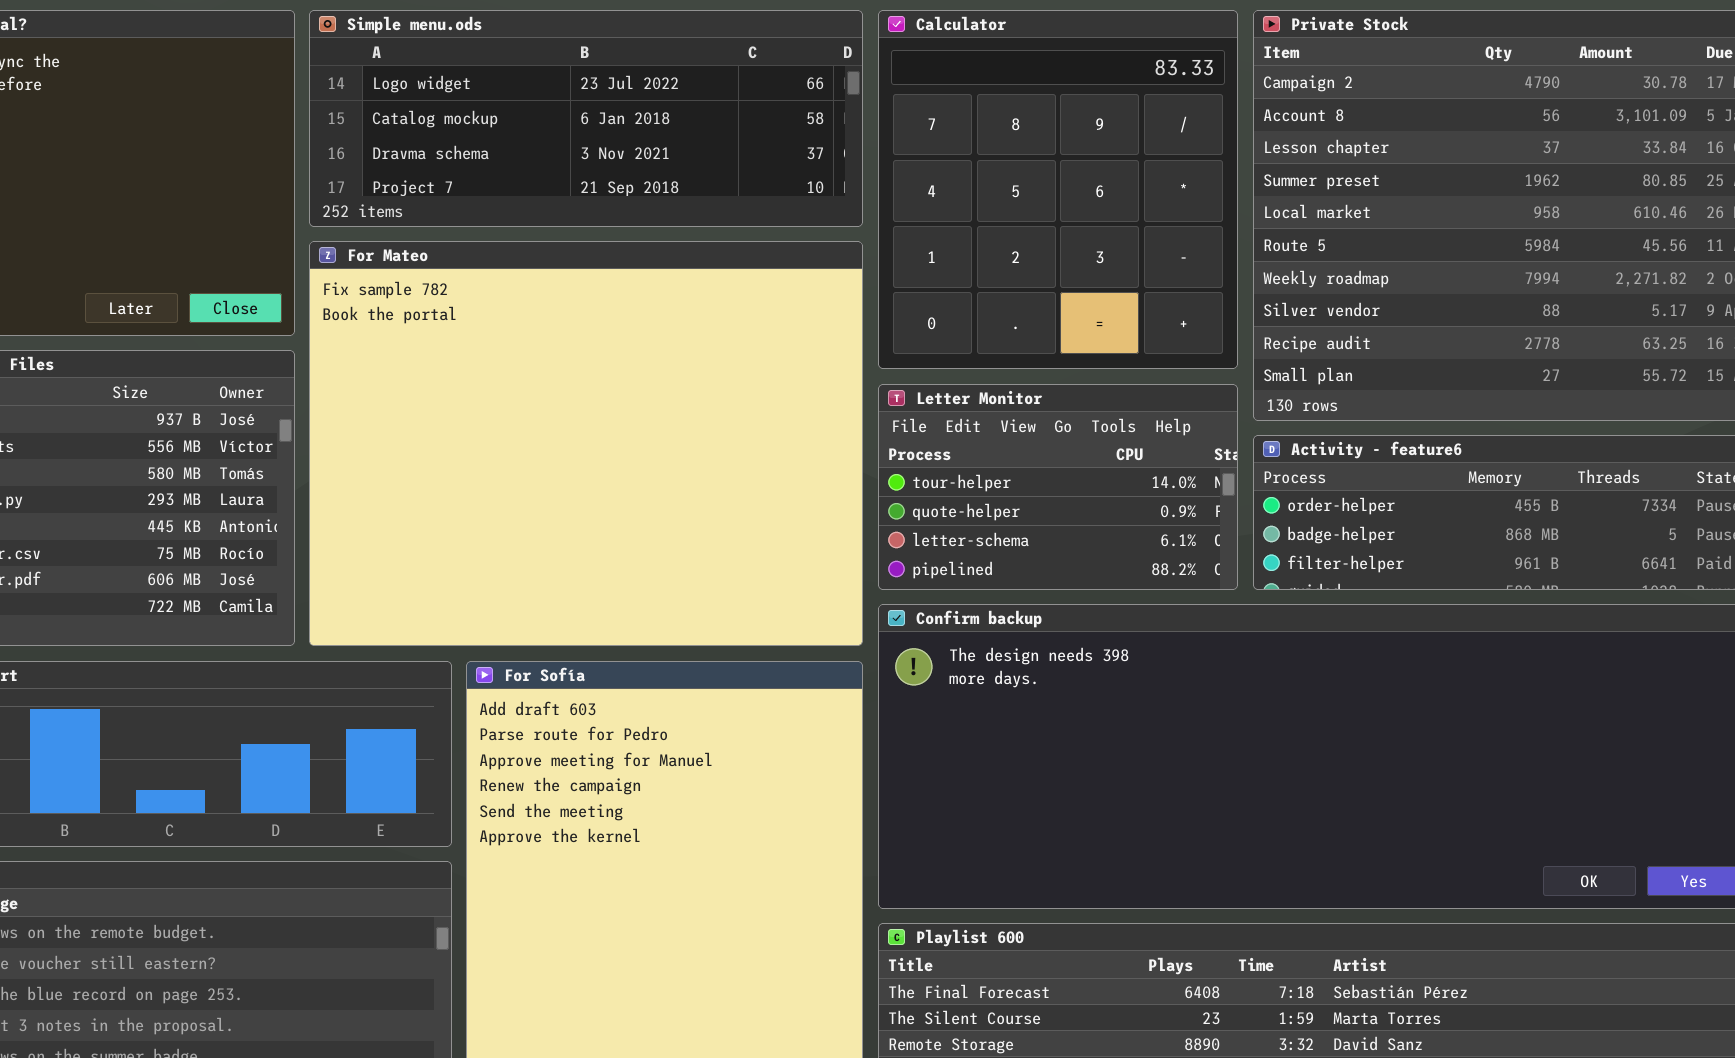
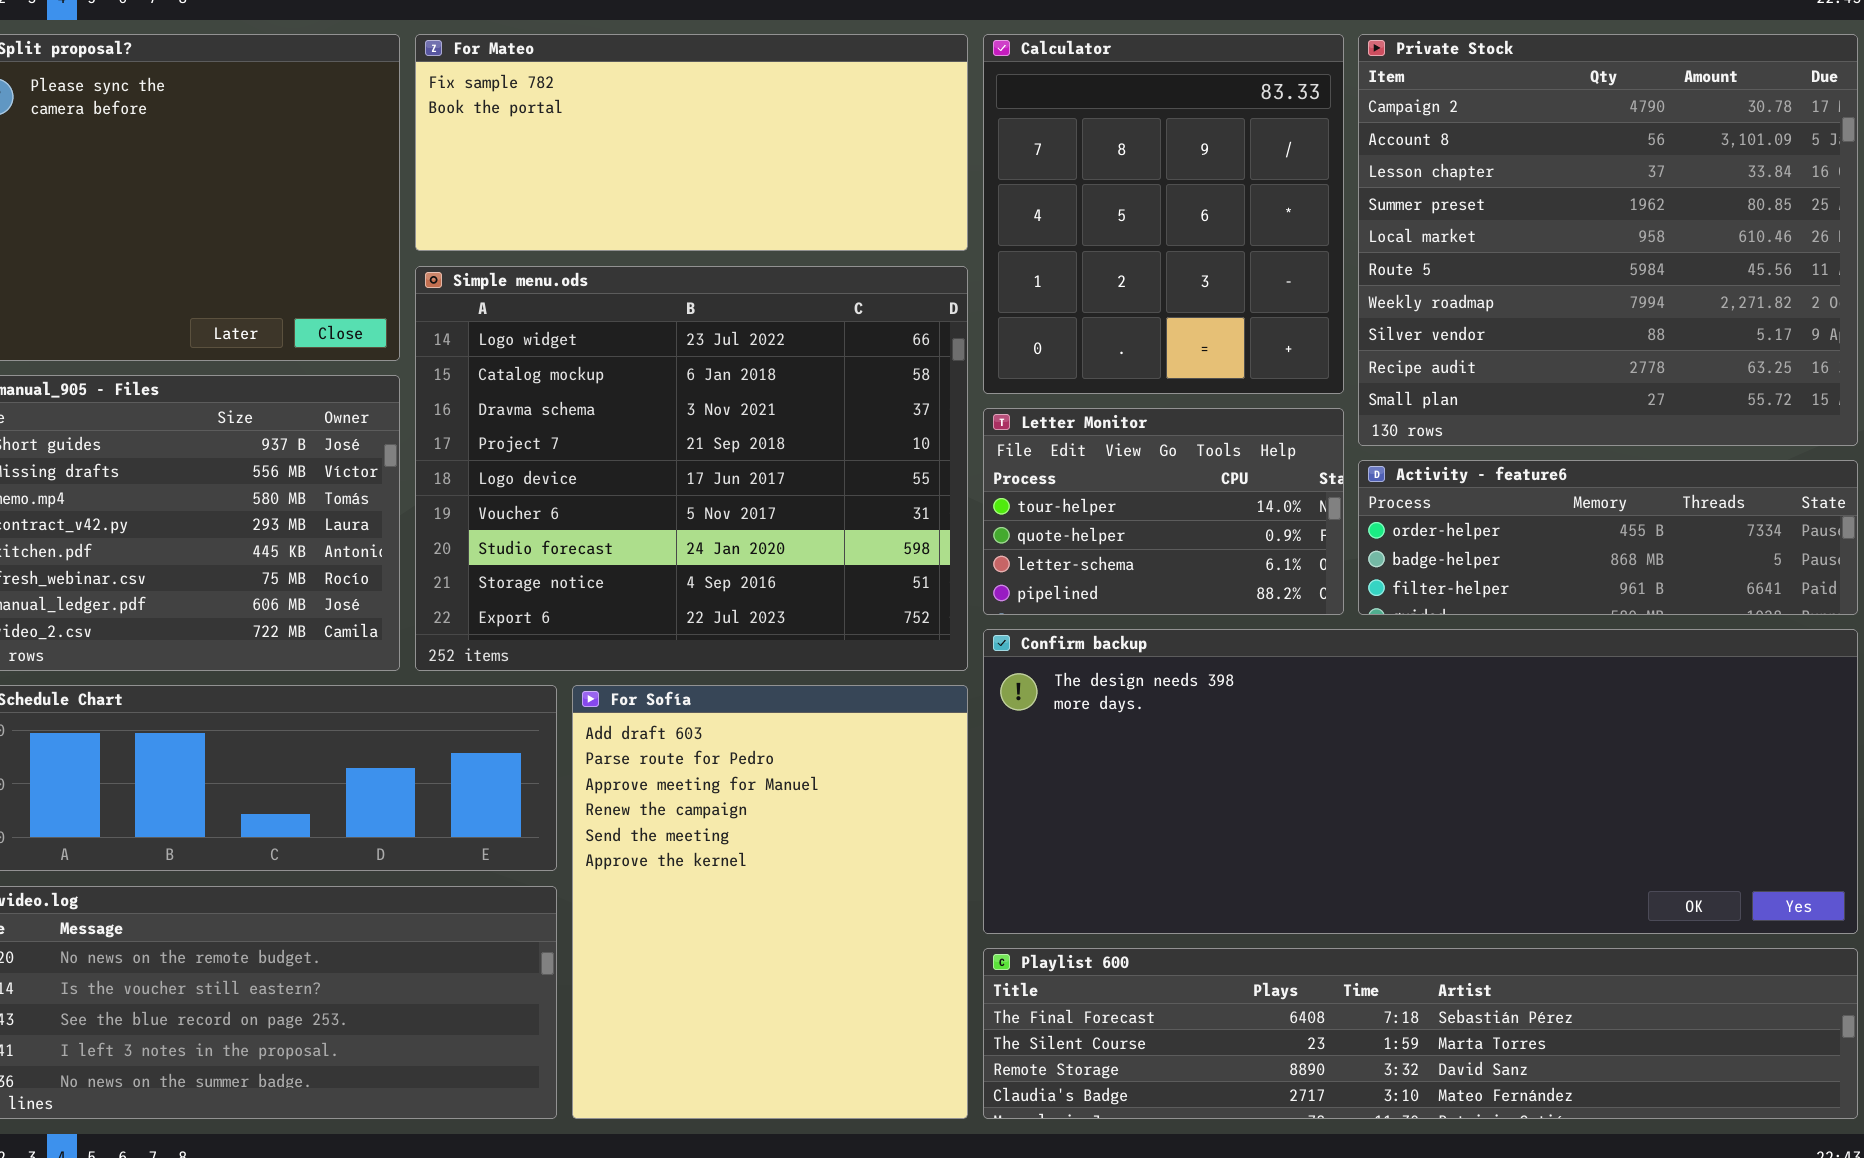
Simple menu.ods: [309,10,863,227] -> [415,266,968,671], moved, resized
For Mateo: [309,241,863,646] -> [415,34,968,251], moved, resized

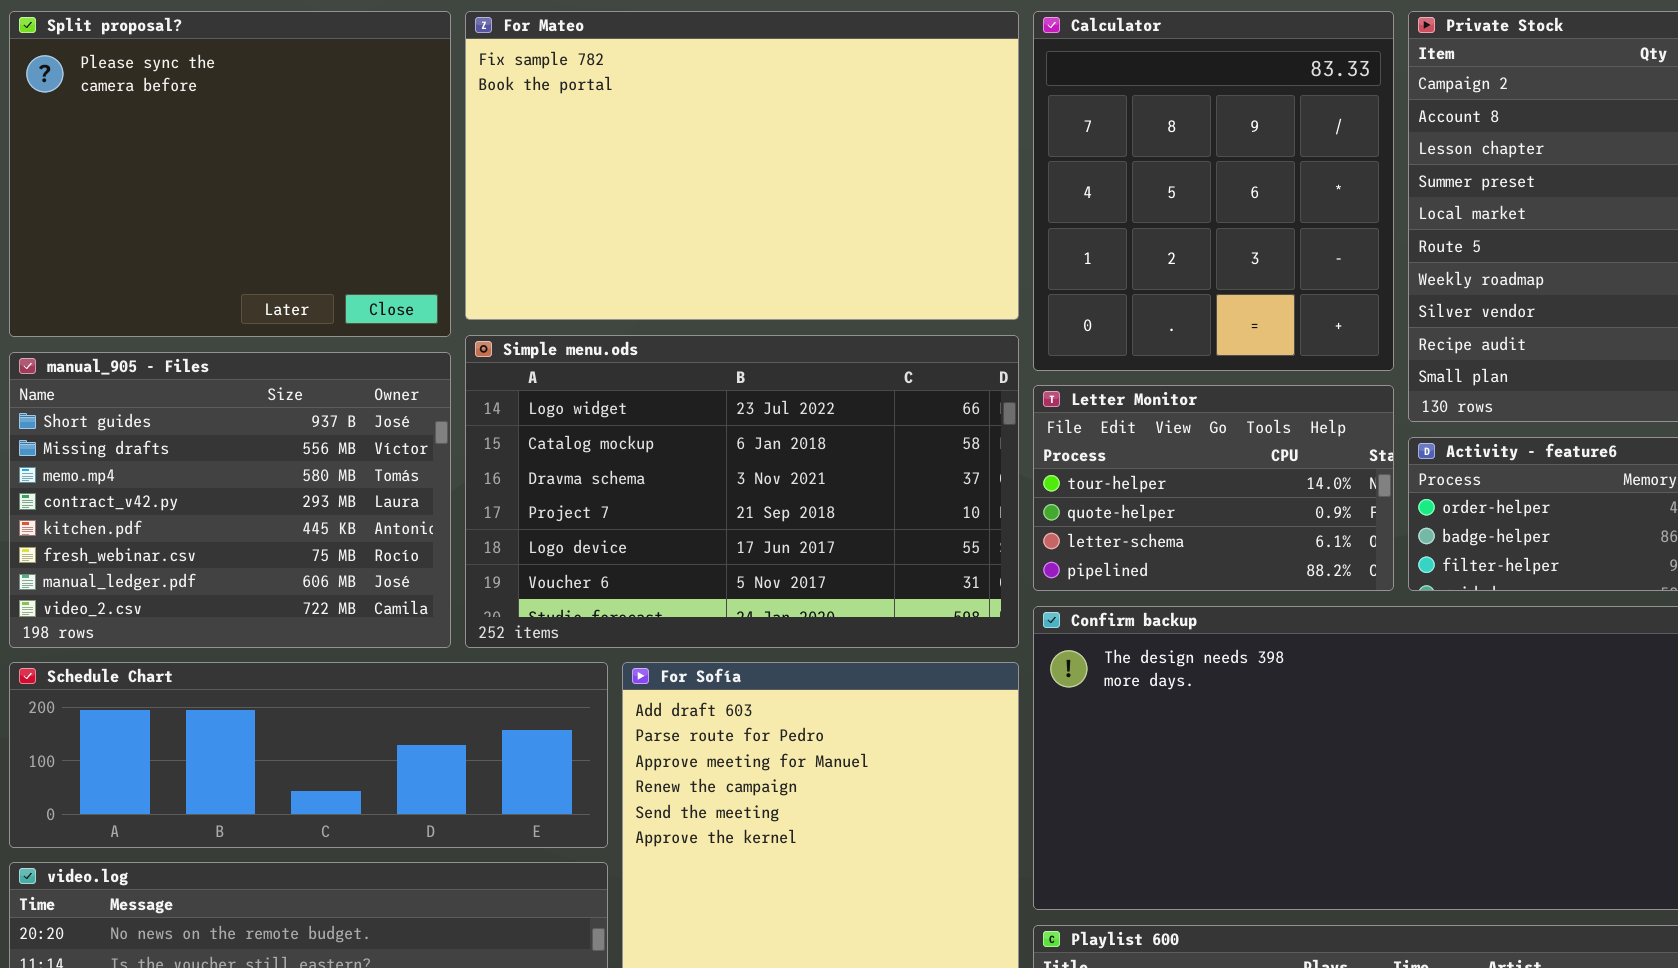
For Mateo: [415,34,968,251] -> [465,11,1019,320], resized
Simple menu.ods: [415,266,968,671] -> [465,335,1019,648], resized

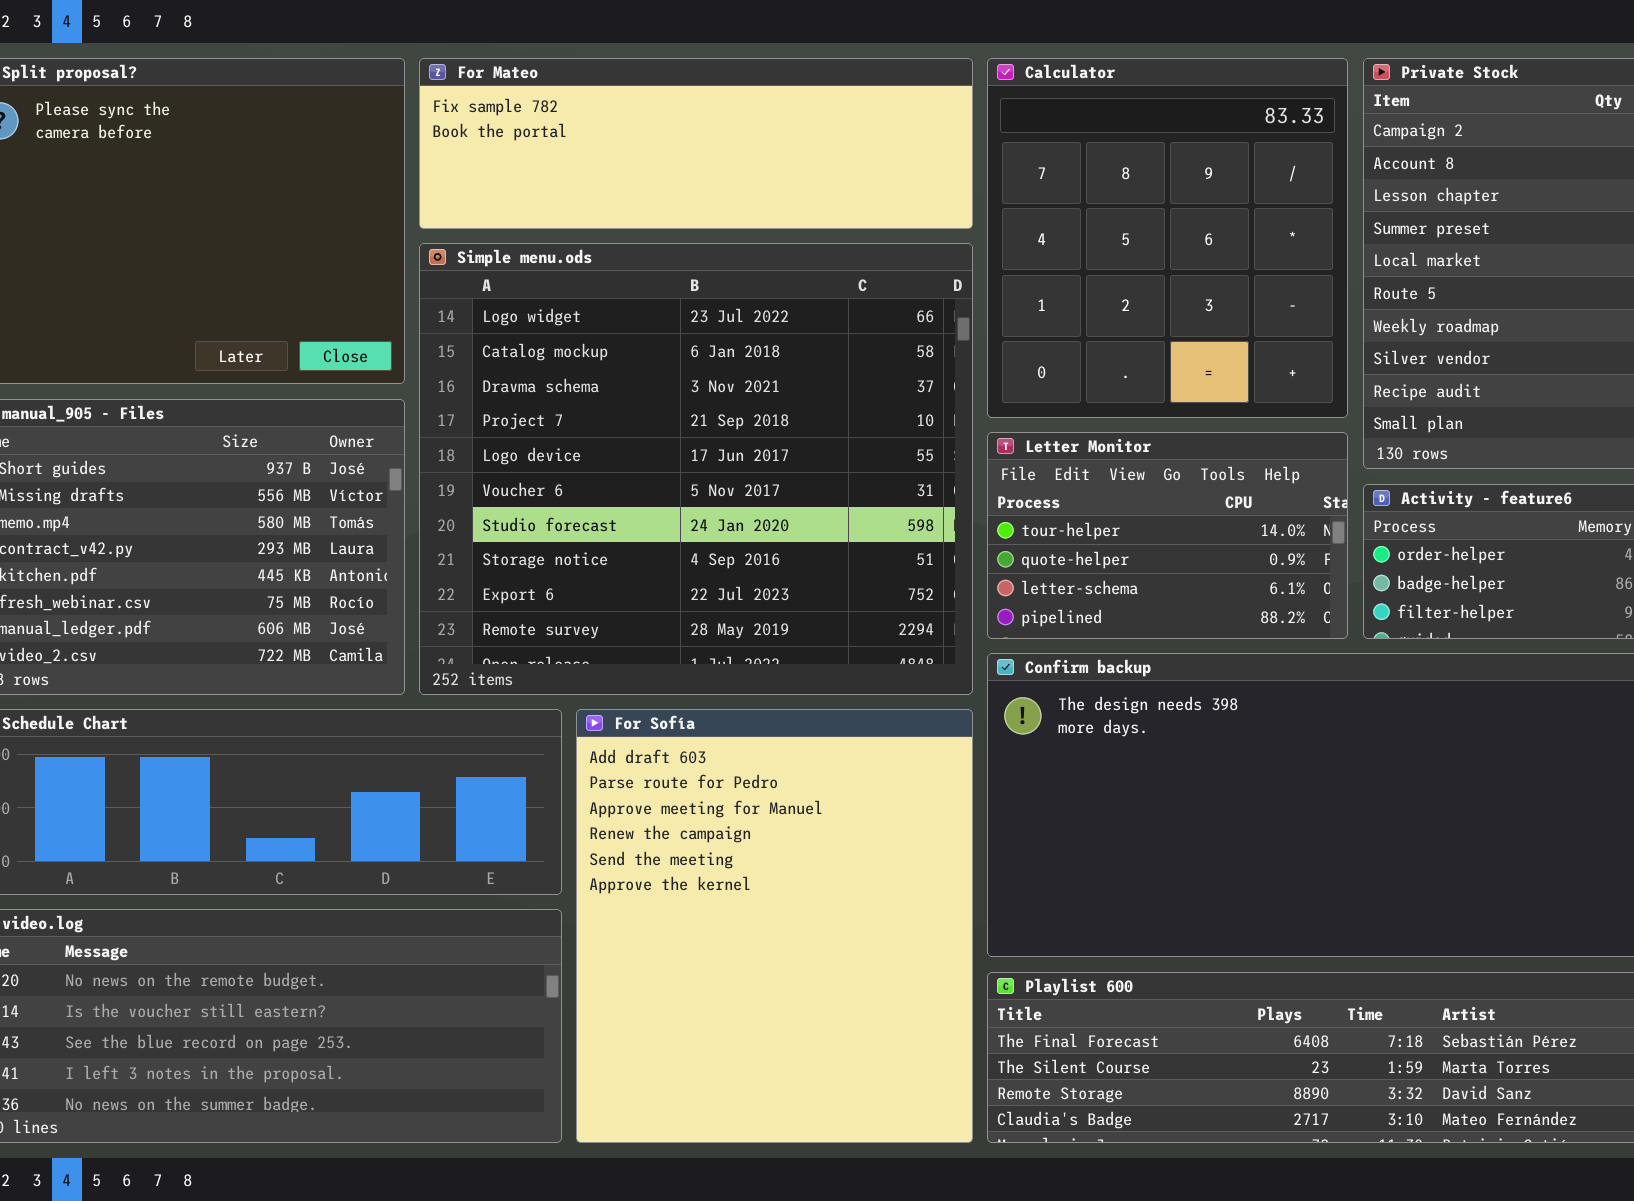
For Mateo: [465,11,1019,320] -> [419,58,973,229], resized
Simple menu.ods: [465,335,1019,648] -> [419,243,973,695], resized

